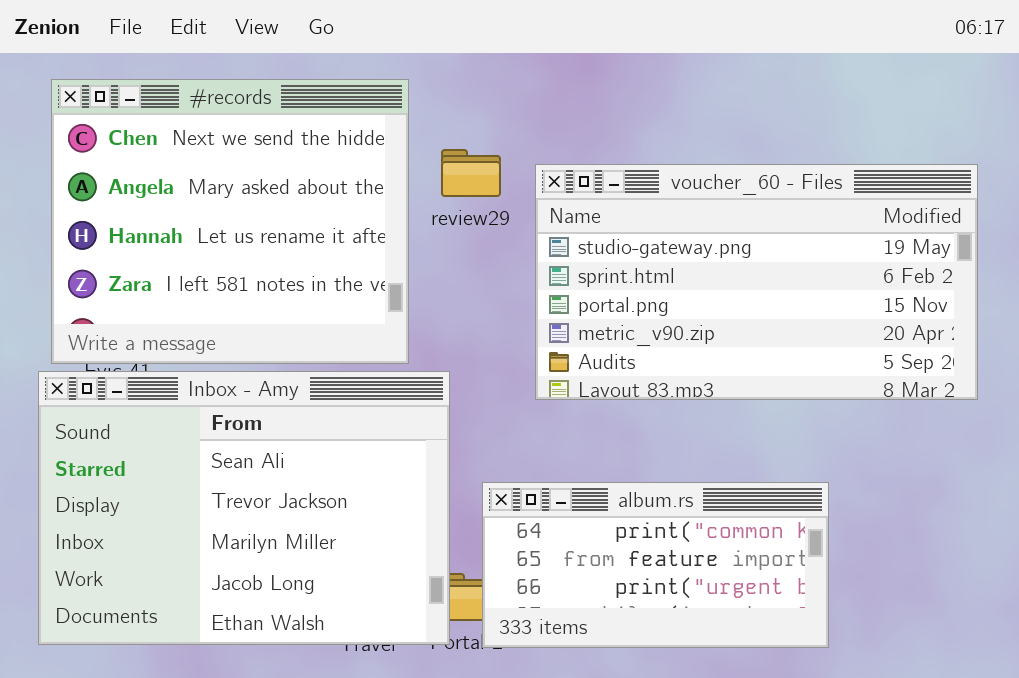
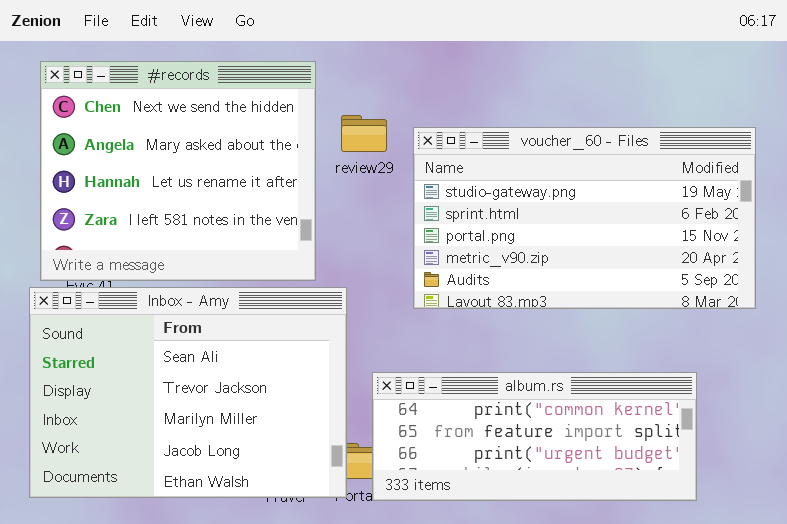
album.rs: [482,482,829,648] -> [372,372,697,501], resized

